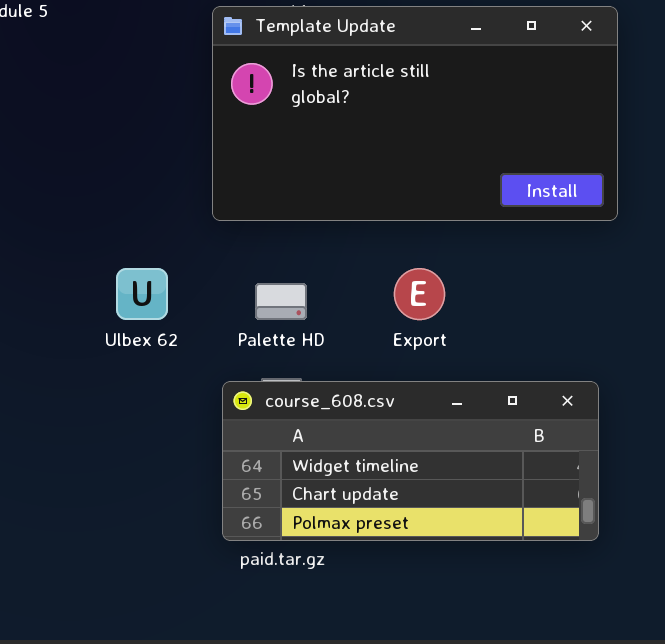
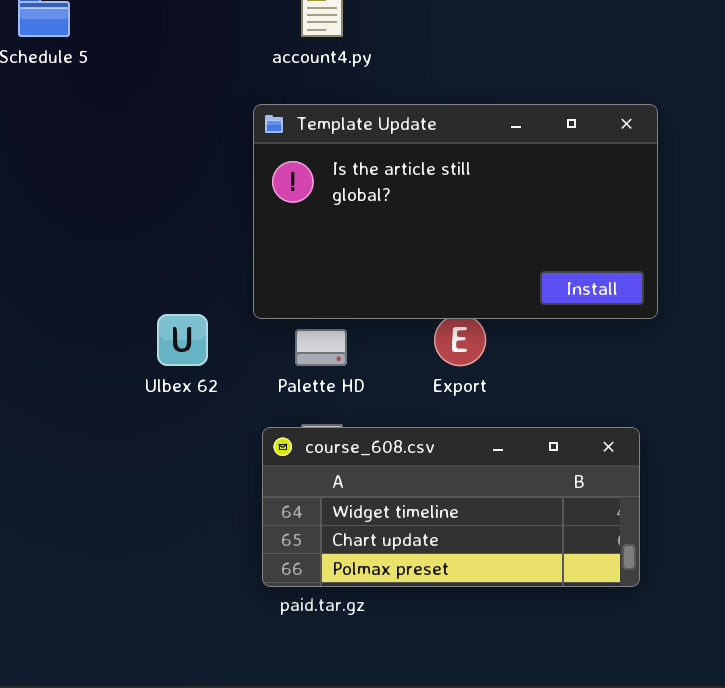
Template Update: [212,6,618,221] -> [253,104,658,319], moved

